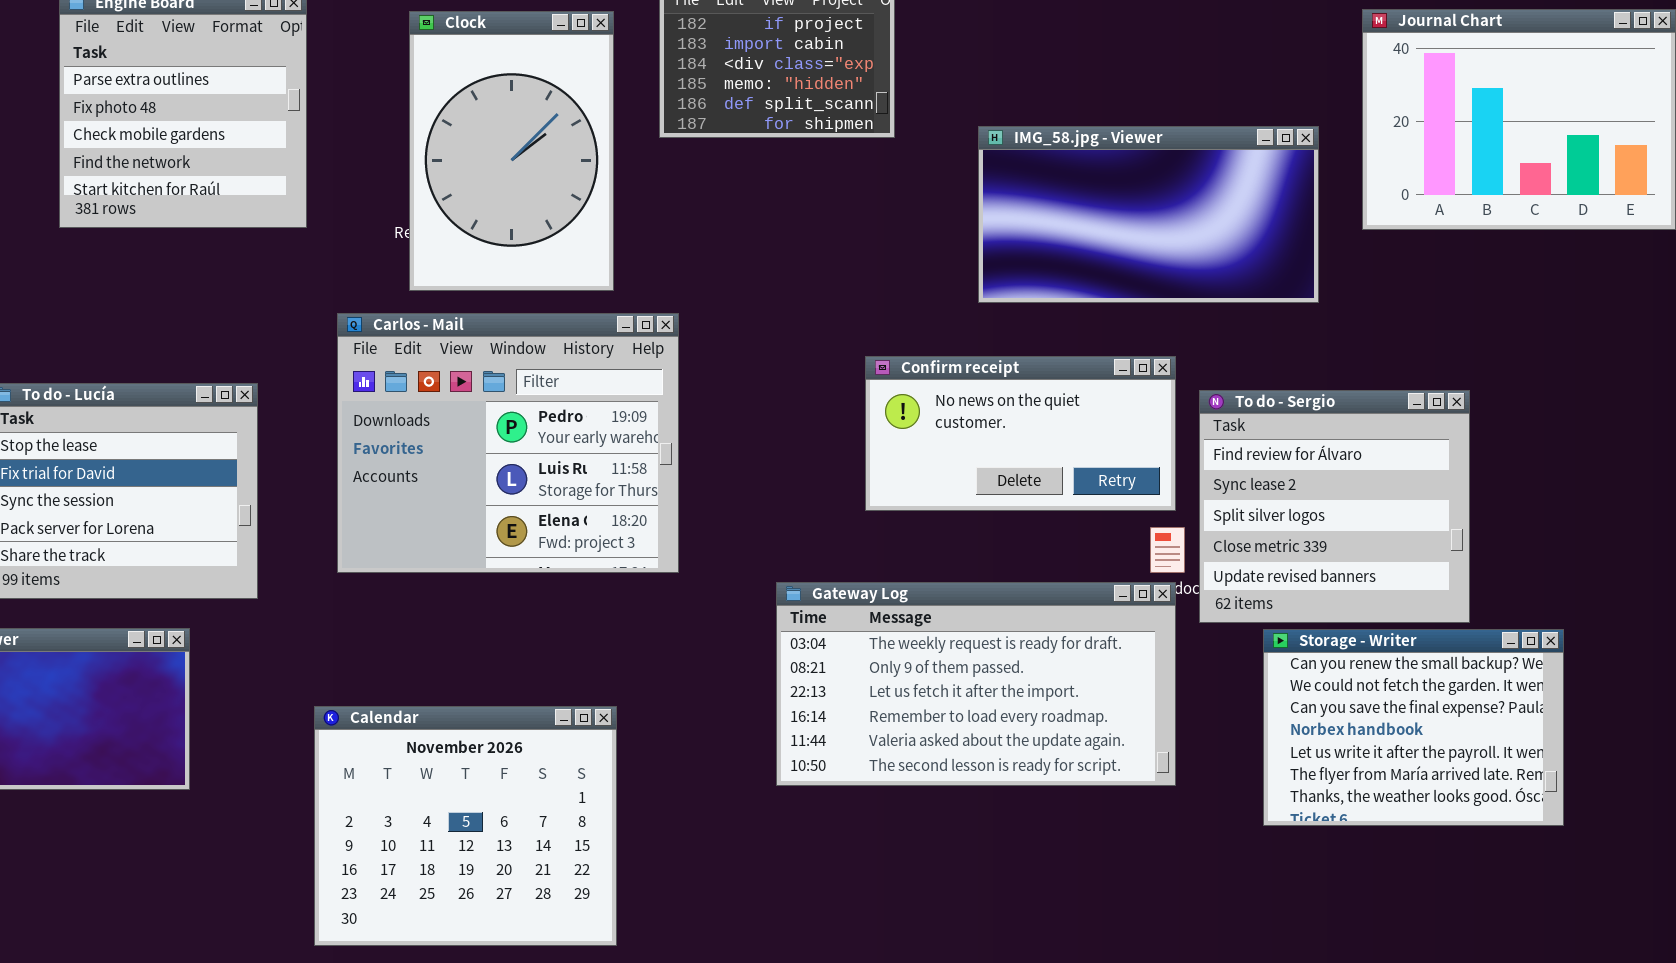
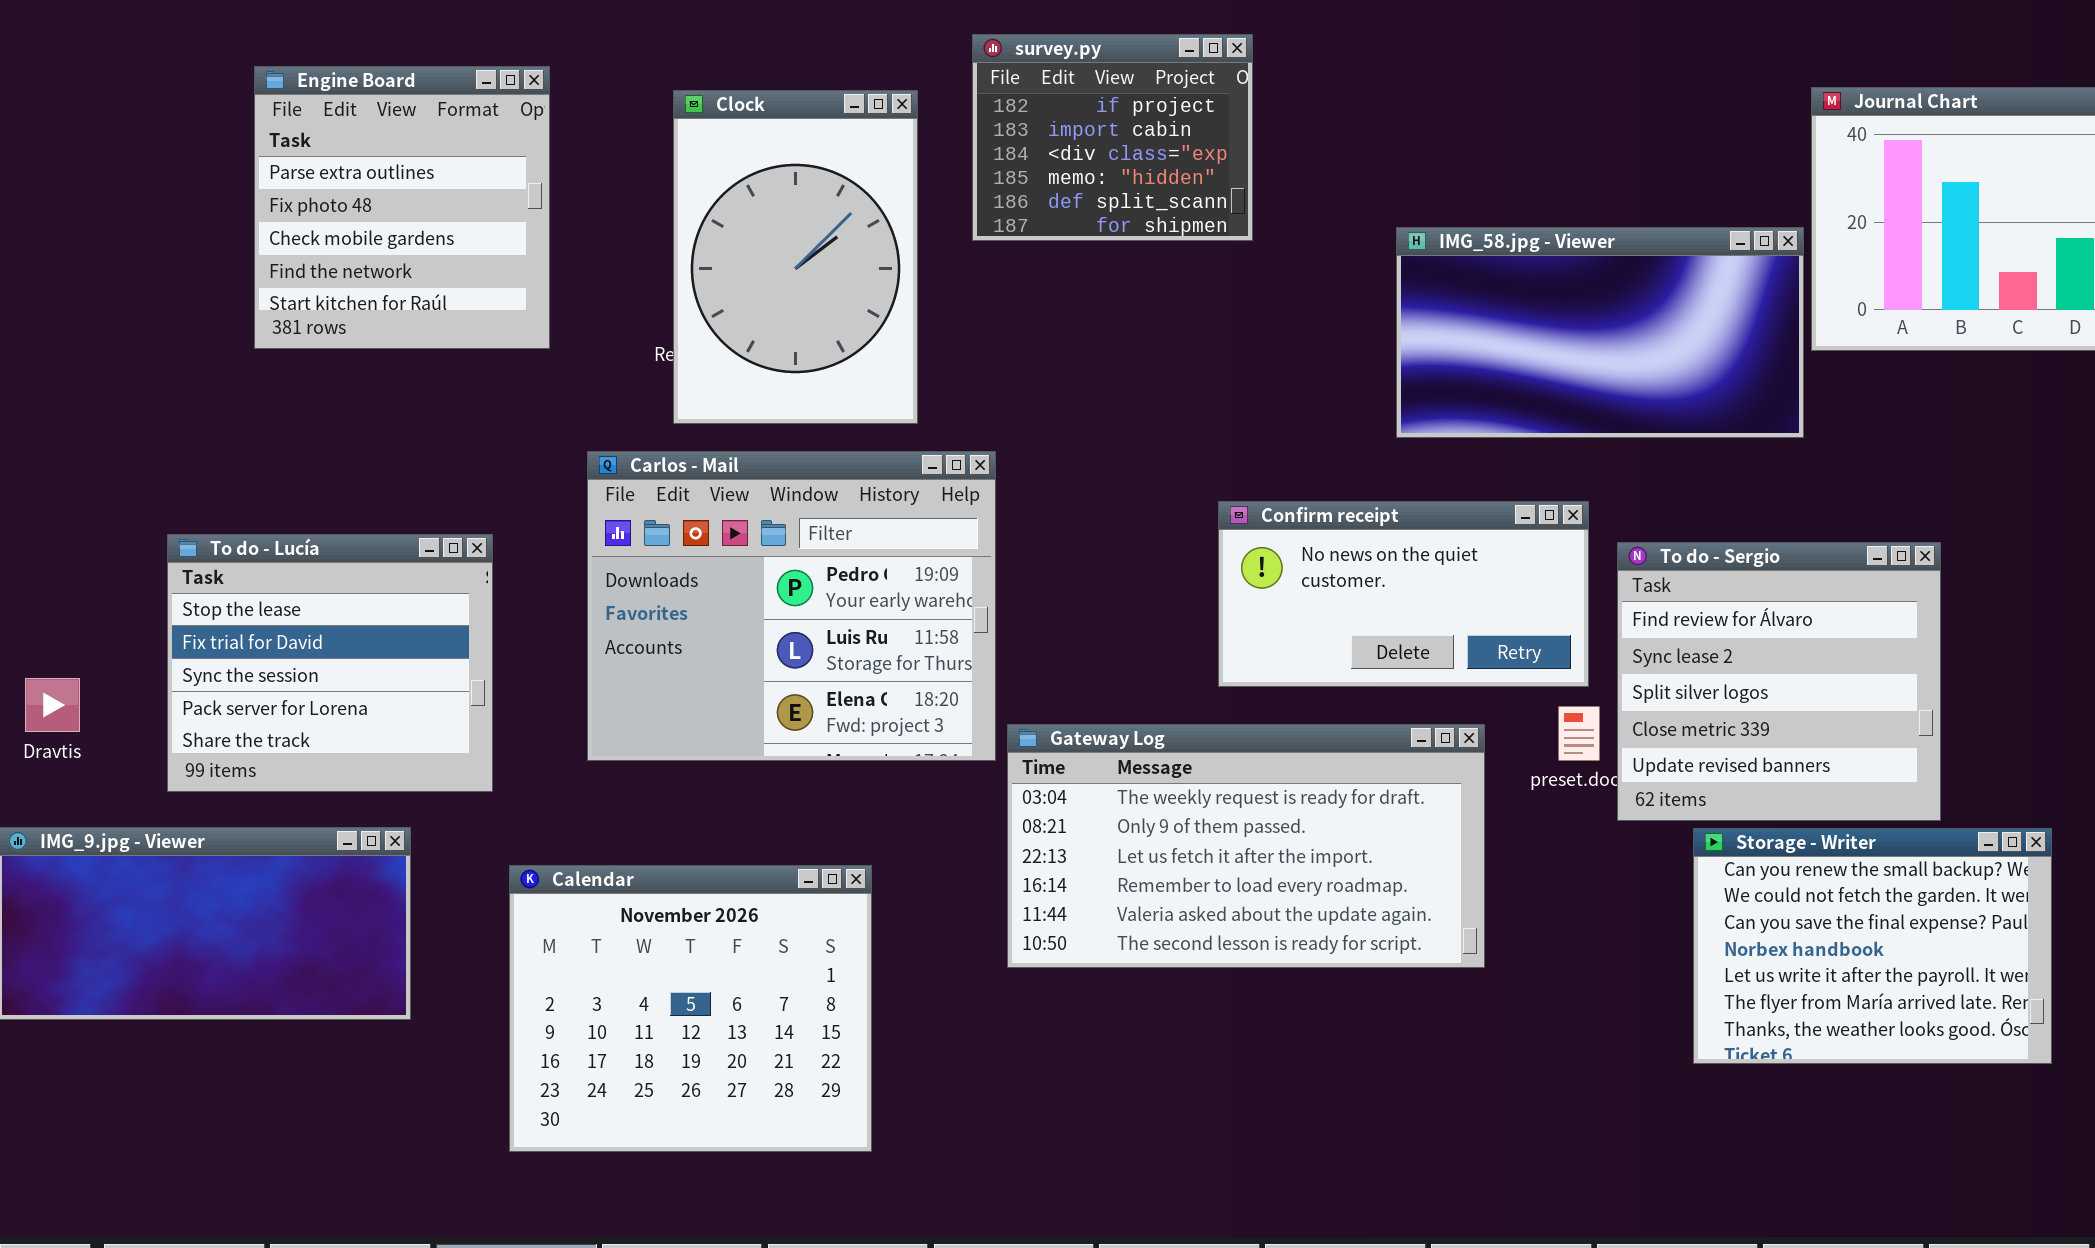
IMG_58.jpg - Viewer: [978,126,1319,303] -> [1396,227,1804,438], moved
Gateway Log: [776,582,1176,786] -> [1007,724,1485,968], moved
Calendar: [314,706,617,946] -> [509,865,872,1152], moved

